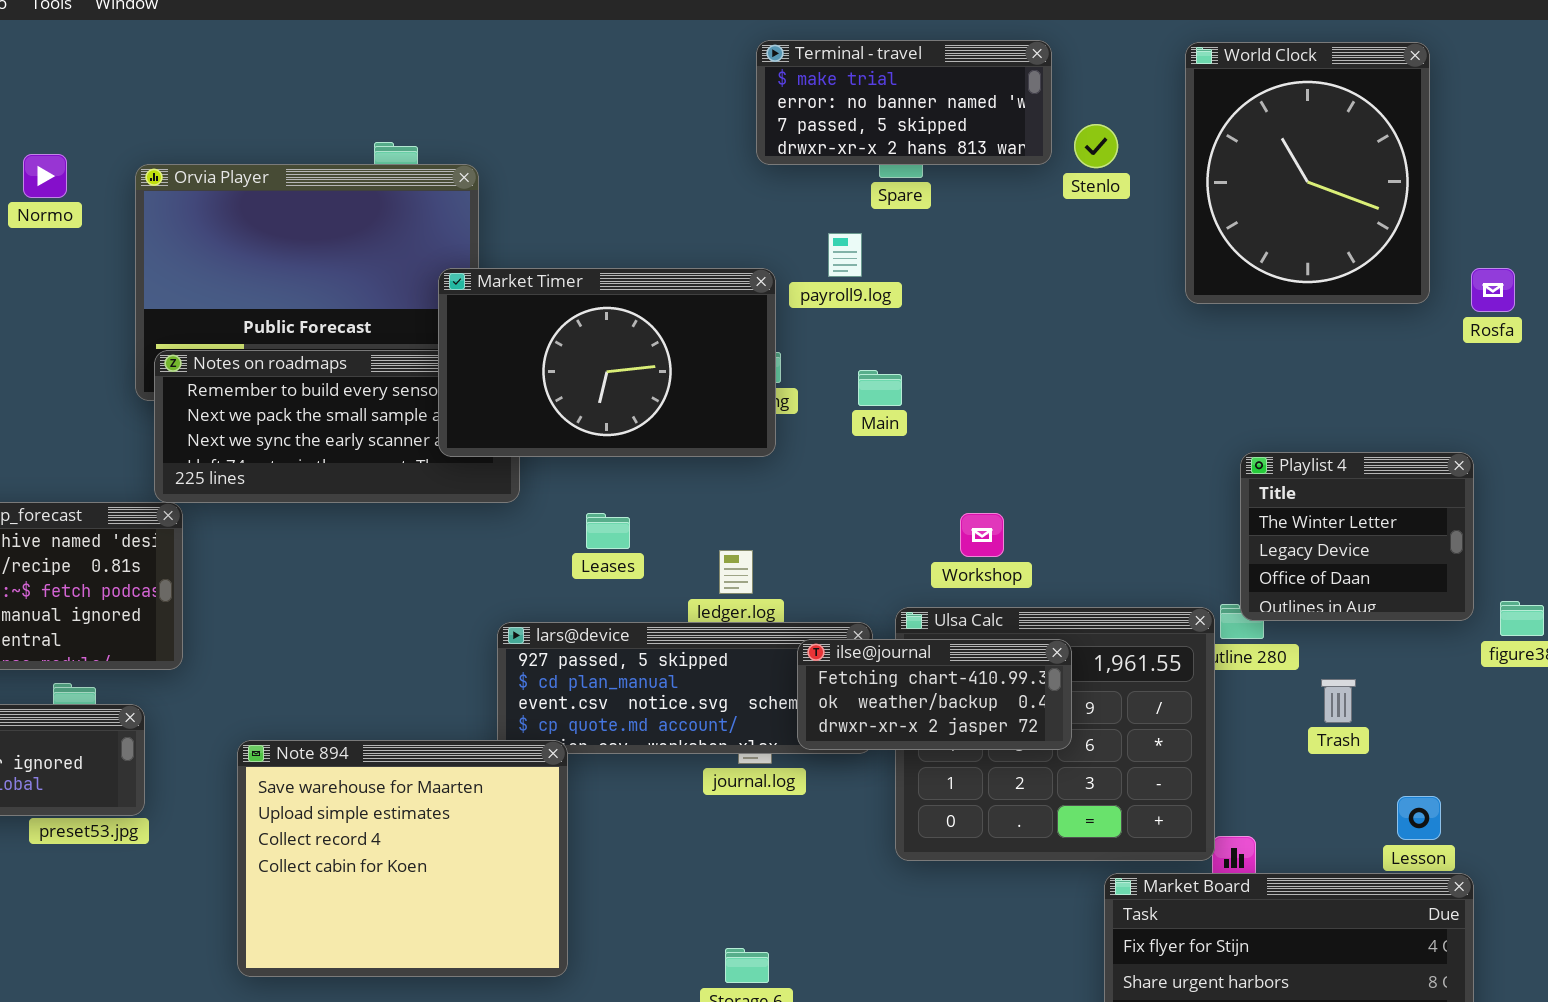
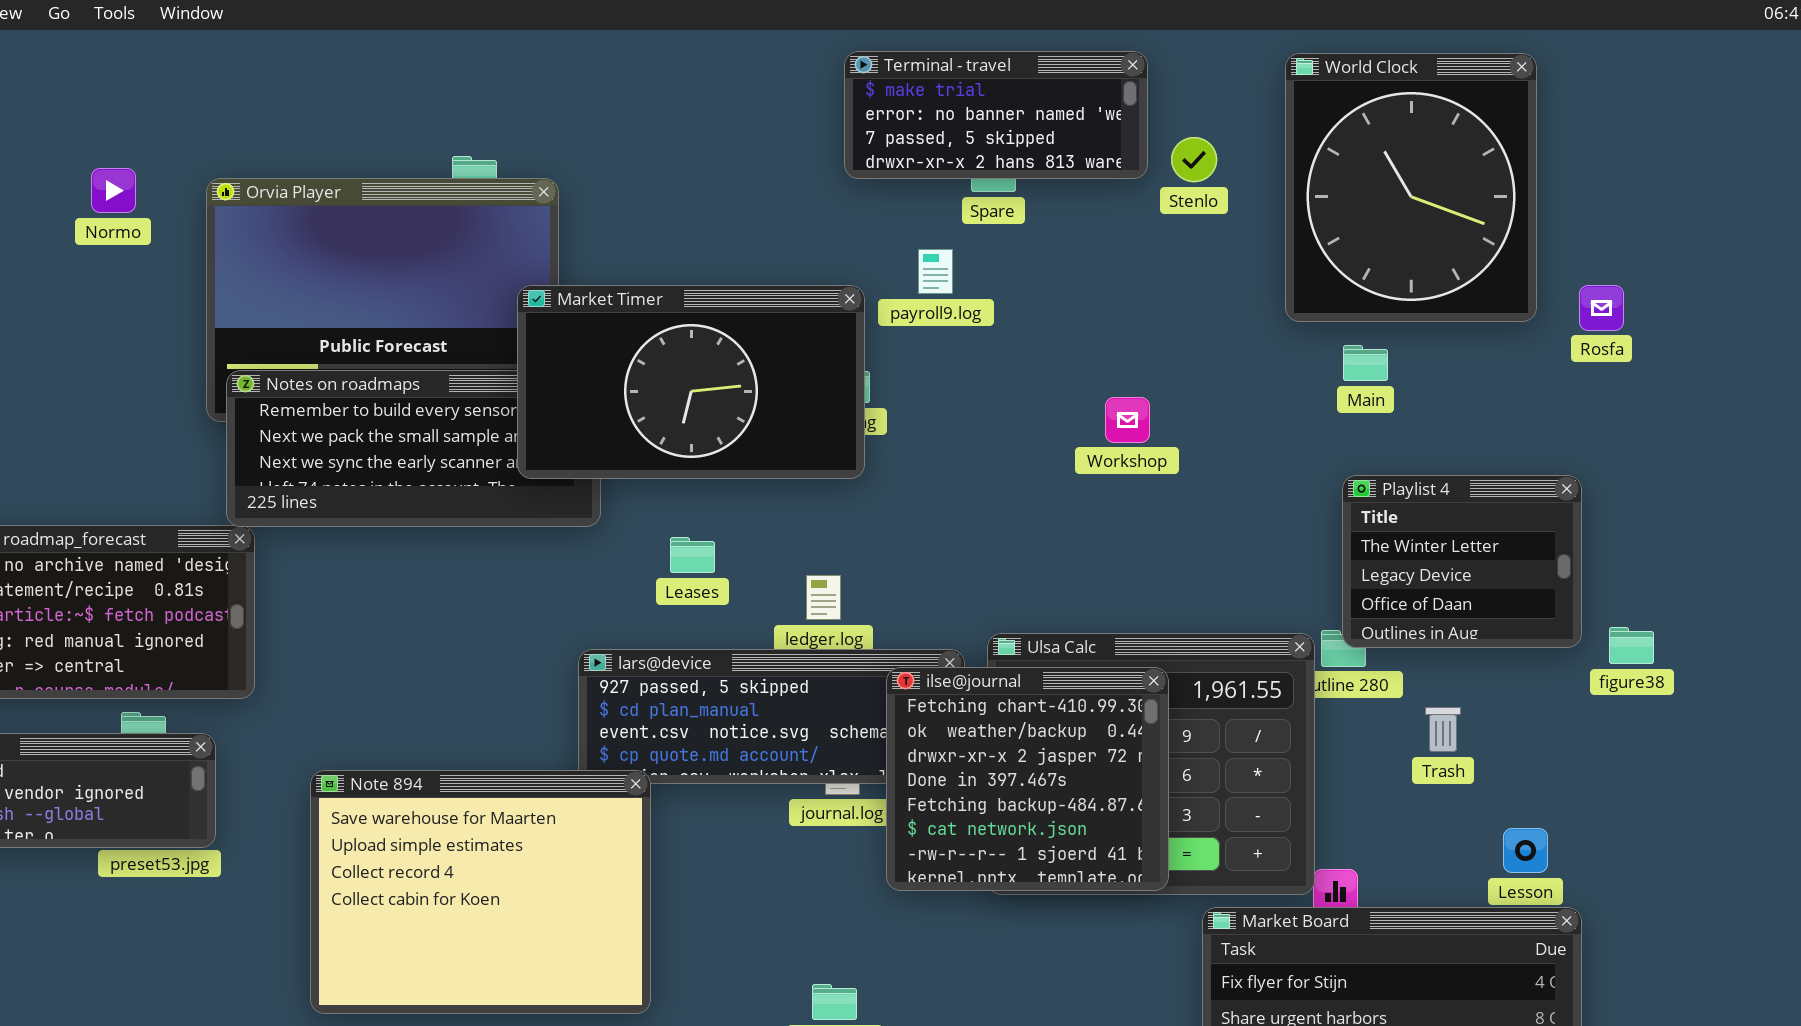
Main: [858,370,902,406] -> [1343,345,1388,381], moved
Workshop: [960,513,1004,557] -> [1105,397,1150,443], moved
ilse@journal: [797,639,1072,750] -> [886,667,1169,891], resized

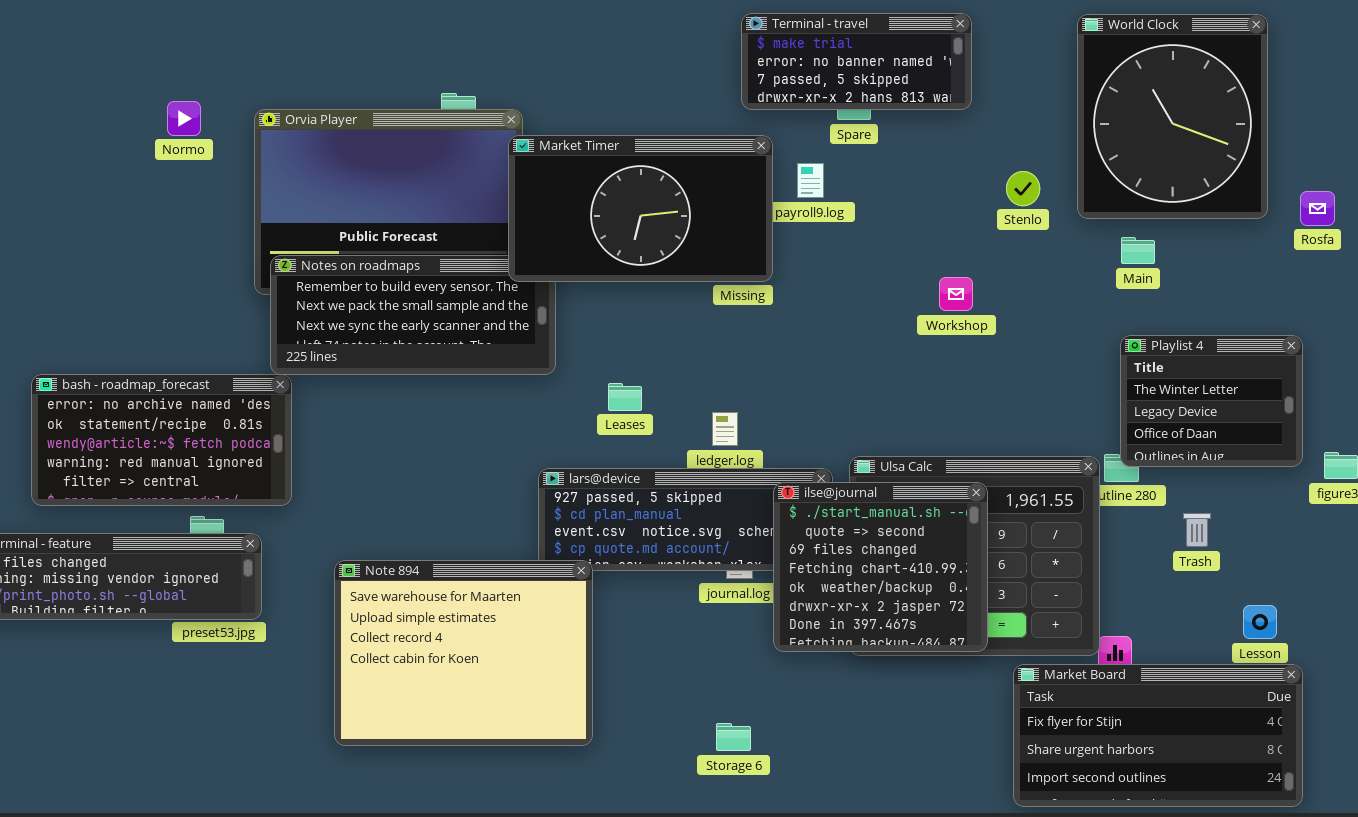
Stenlo: [1171,137,1217,182] -> [1006,171,1040,206], moved
Market Timer: [517,285,865,479] -> [508,135,773,282], moved
ilse@journal: [886,667,1169,891] -> [773,482,988,652], scrolled up 3 rows

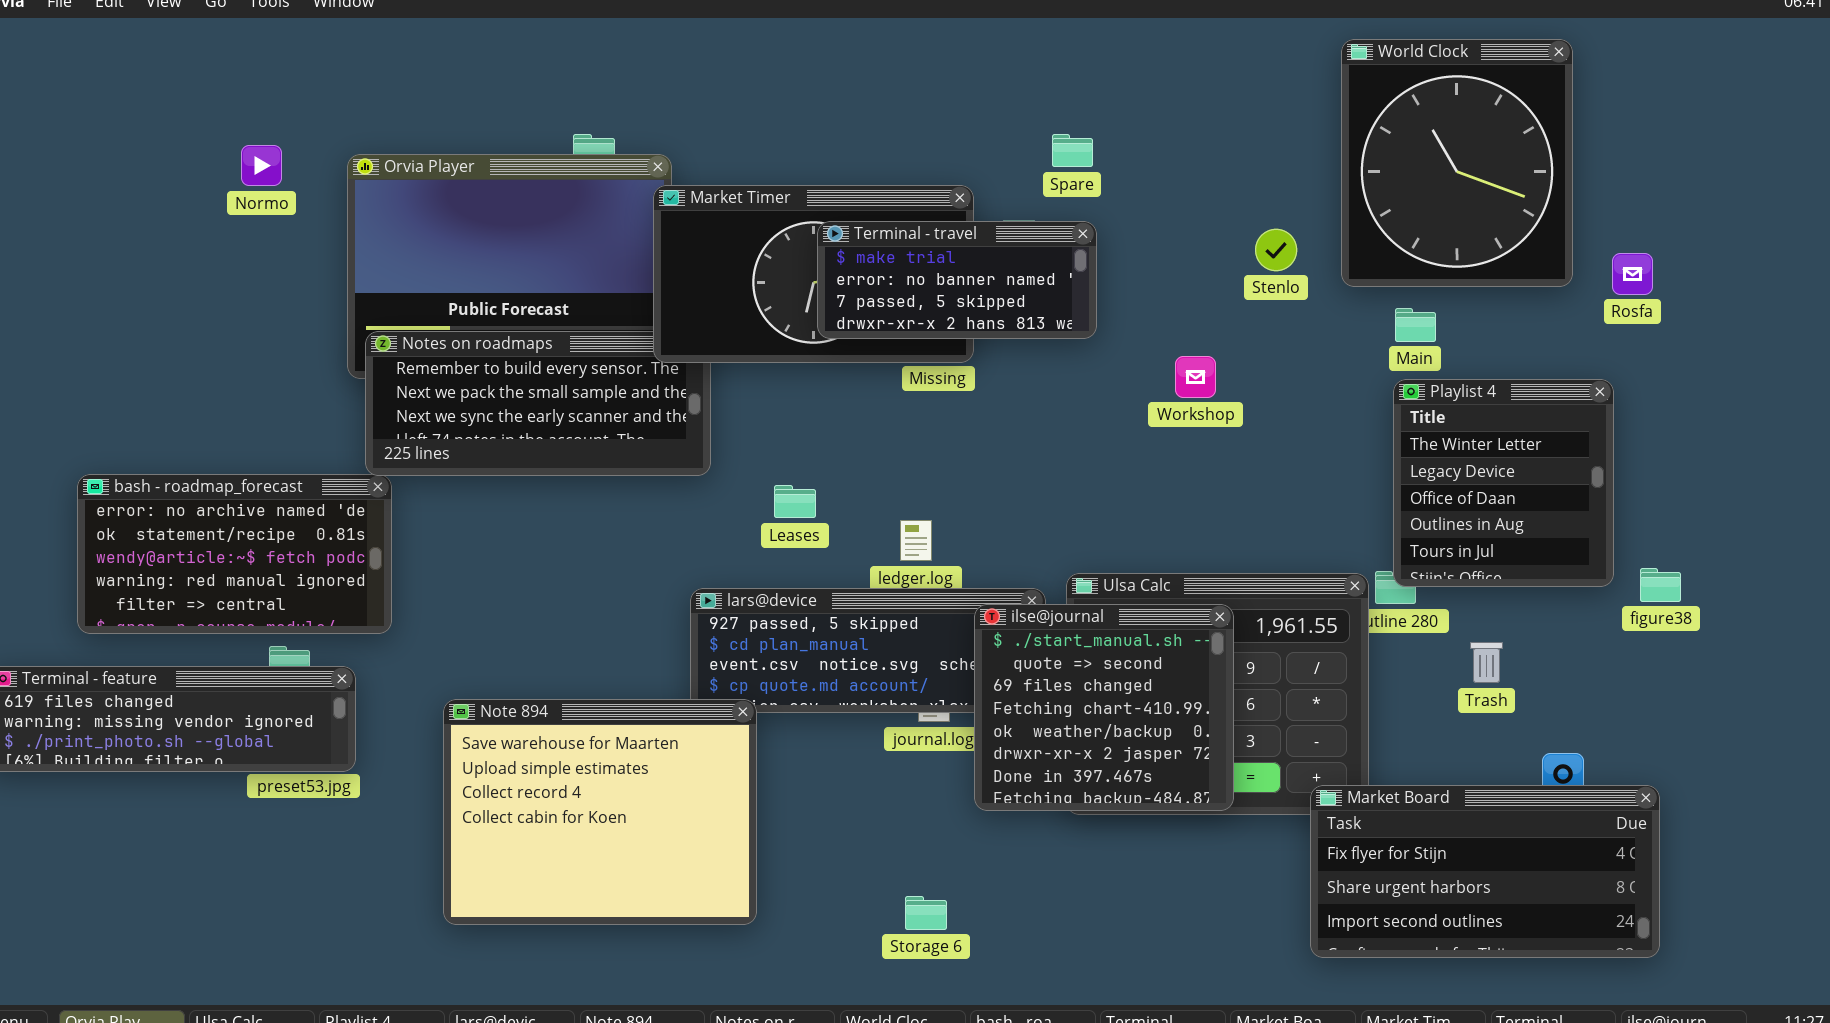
Terminal - travel: [741,13,972,110] -> [817,221,1097,339], moved
Playlist 4: [1120,335,1303,467] -> [1393,379,1614,587], resized
Market Board: [1013,664,1303,807] -> [1310,785,1660,958], moved

